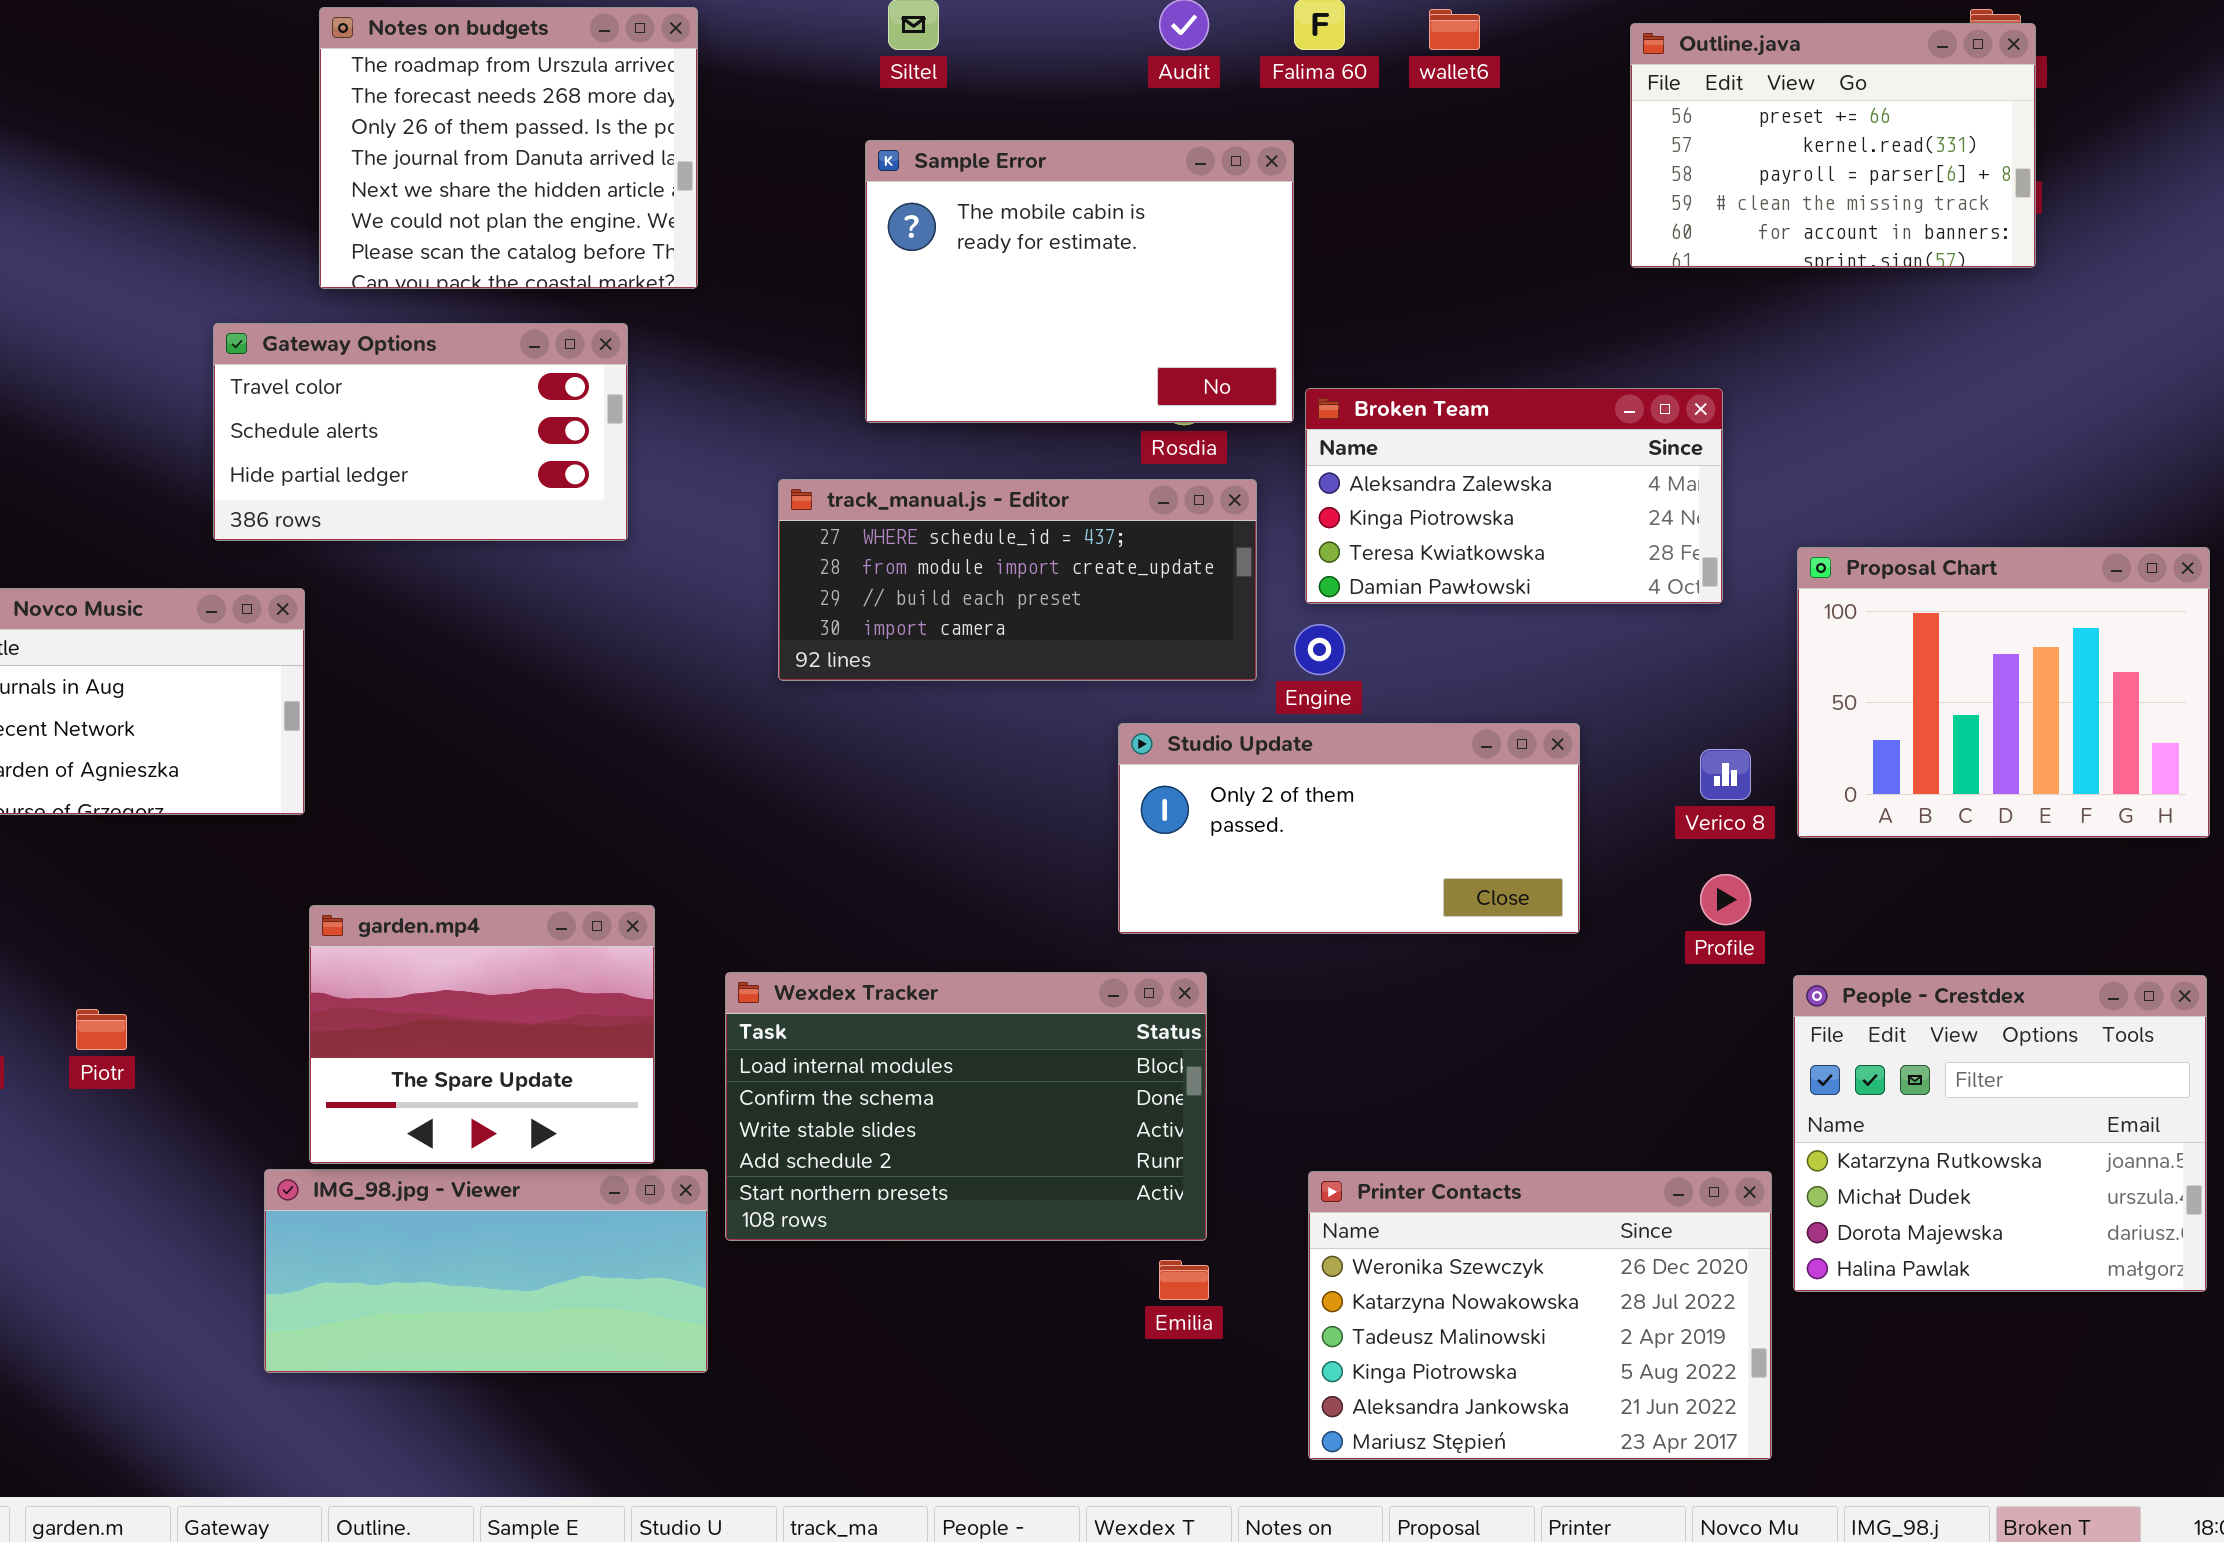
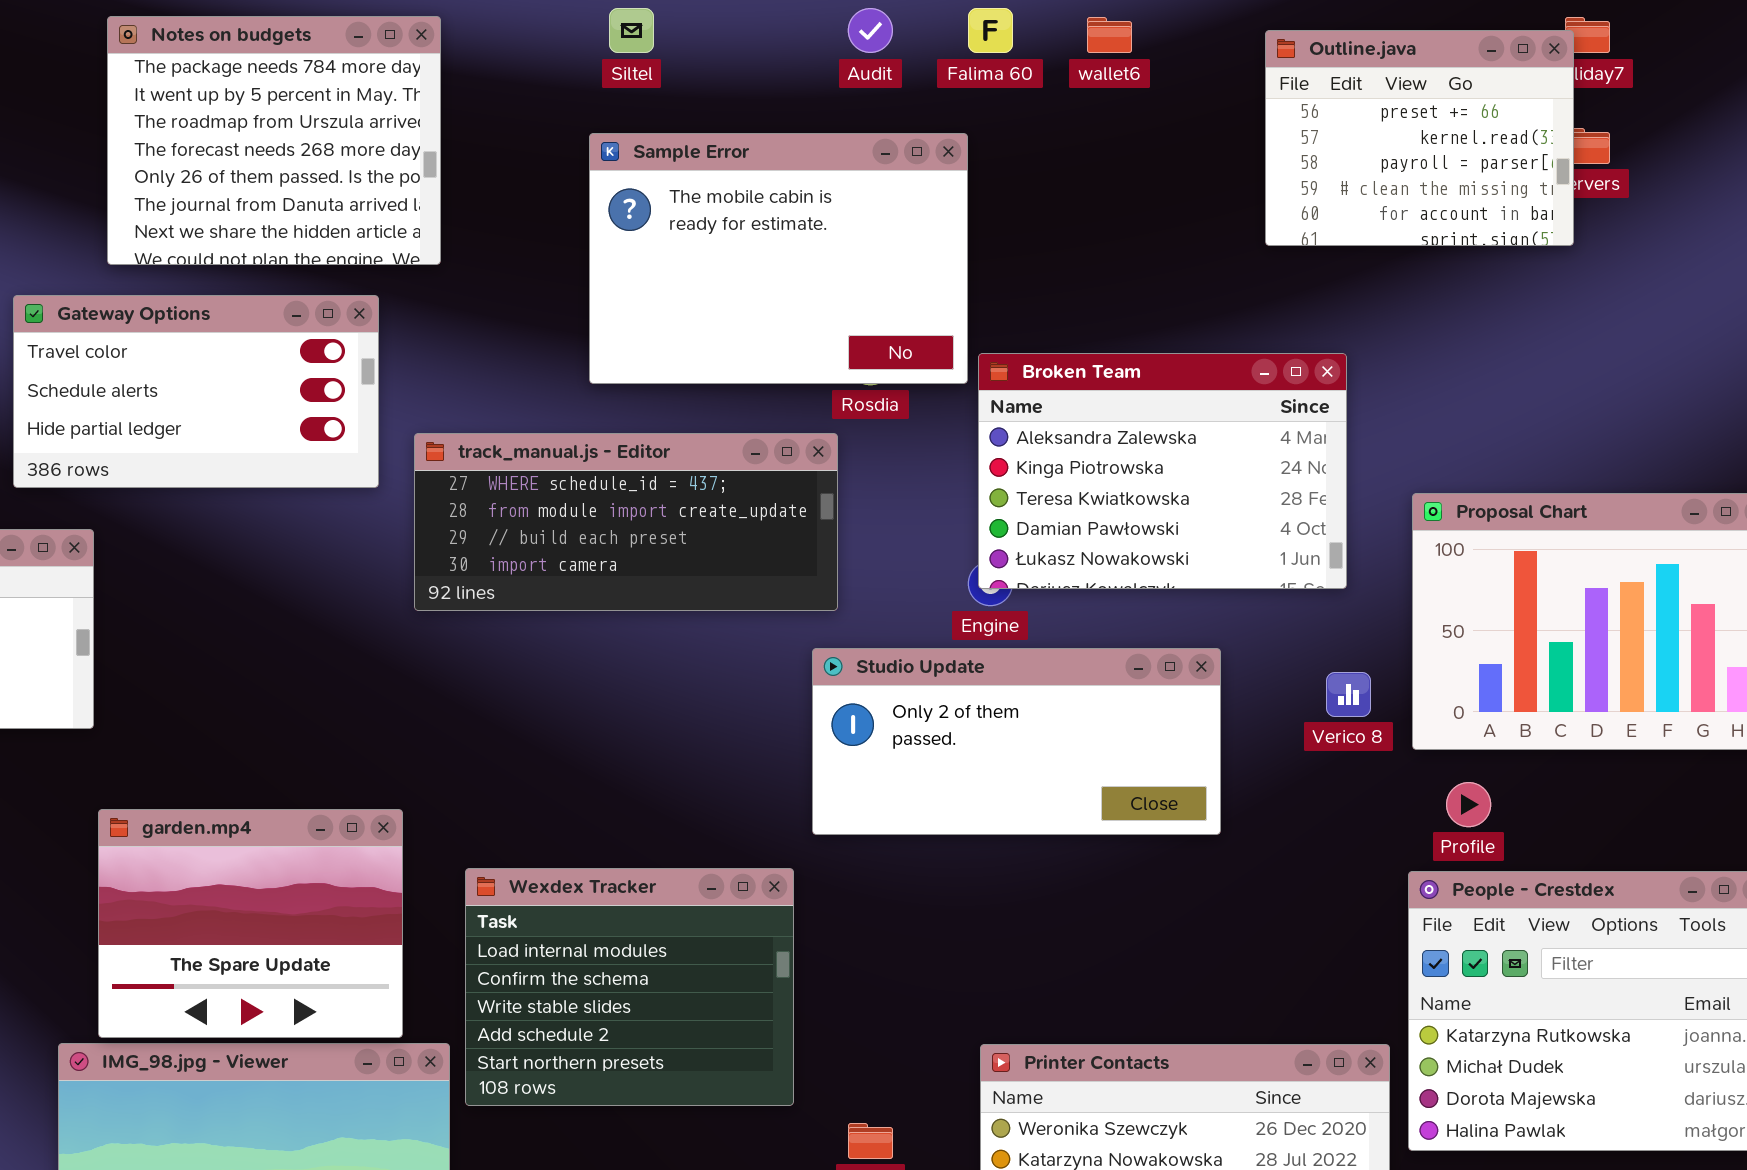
Notes on budgets: [319,7,698,289] -> [107,16,441,265], scrolled up 2 rows
Outline.java: [1630,23,2036,268] -> [1265,30,1574,246], resized
Broken Team: [1305,388,1723,604] -> [978,353,1347,589], resized
track_manual.js - Editor: [778,479,1257,681] -> [414,433,838,611], moved
Profile: [1700,874,1751,925] -> [1446,782,1491,827], moved
Wexdex Tracker: [725,972,1207,1241] -> [465,868,794,1106], resized

